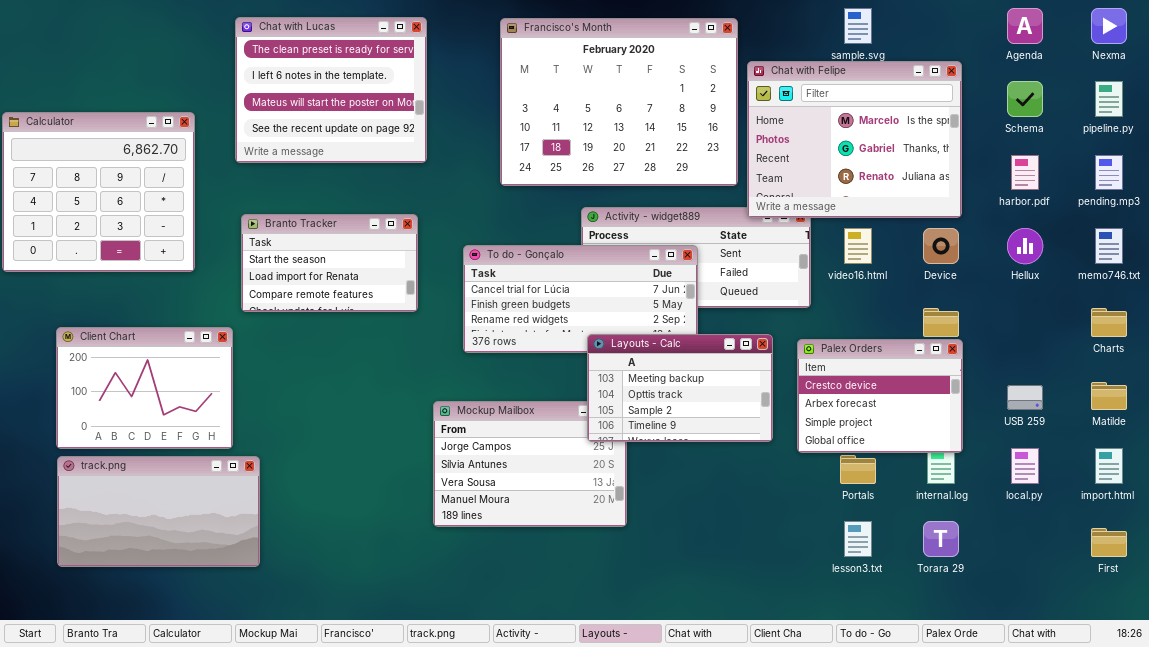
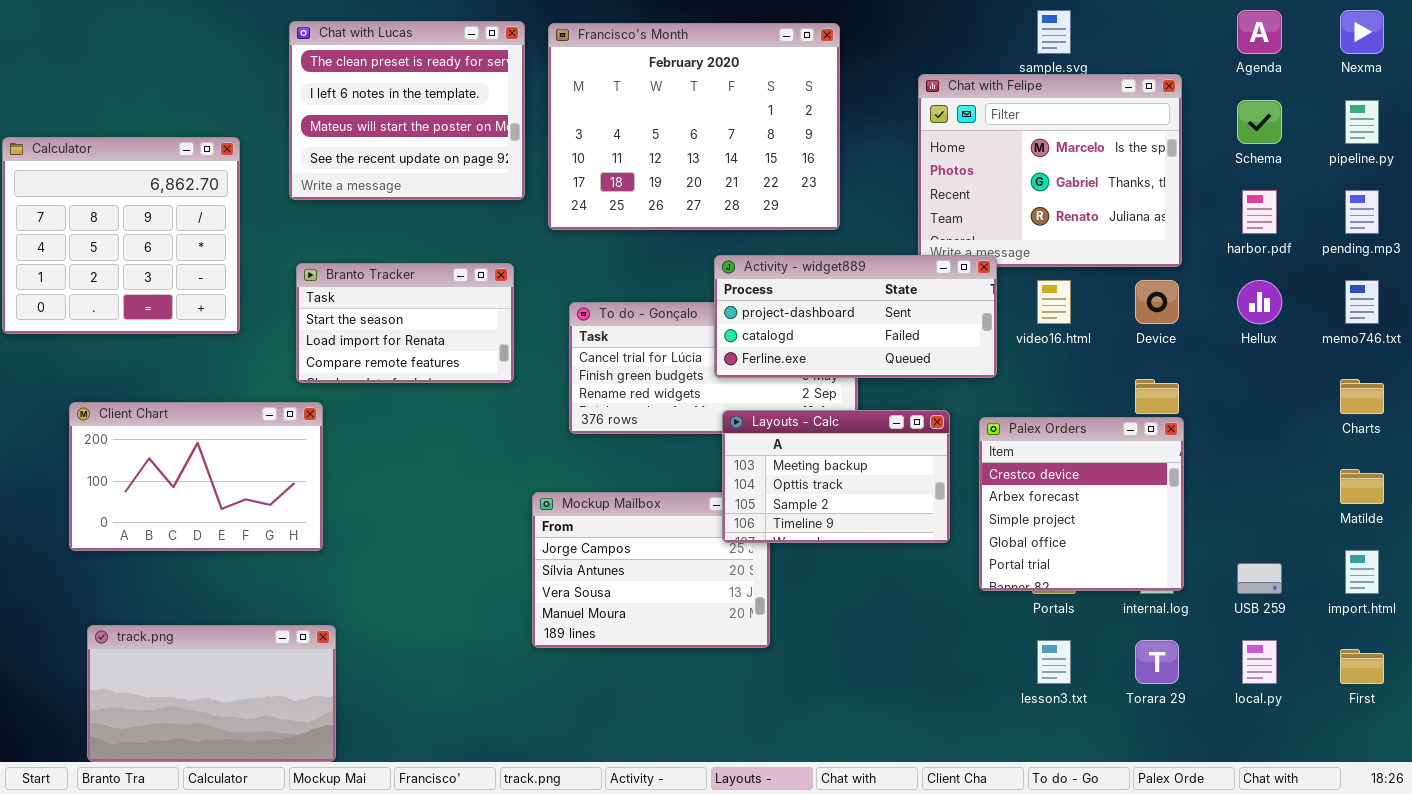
Francisco's Month: [500,18,738,186] -> [548,23,840,230], moved
Activity - widget889: [581,207,811,308] -> [714,255,997,378], raised
Client Chart: [56,327,233,449] -> [69,402,323,551], resized
Palex Orders: [797,339,963,453] -> [979,417,1184,591], resized
USB 259: [1007,385,1043,410] -> [1237,563,1282,594], moved
local.py: [1011,448,1039,484] -> [1242,640,1277,684], moved
track.png: [57,456,260,567] -> [87,625,336,762], moved

